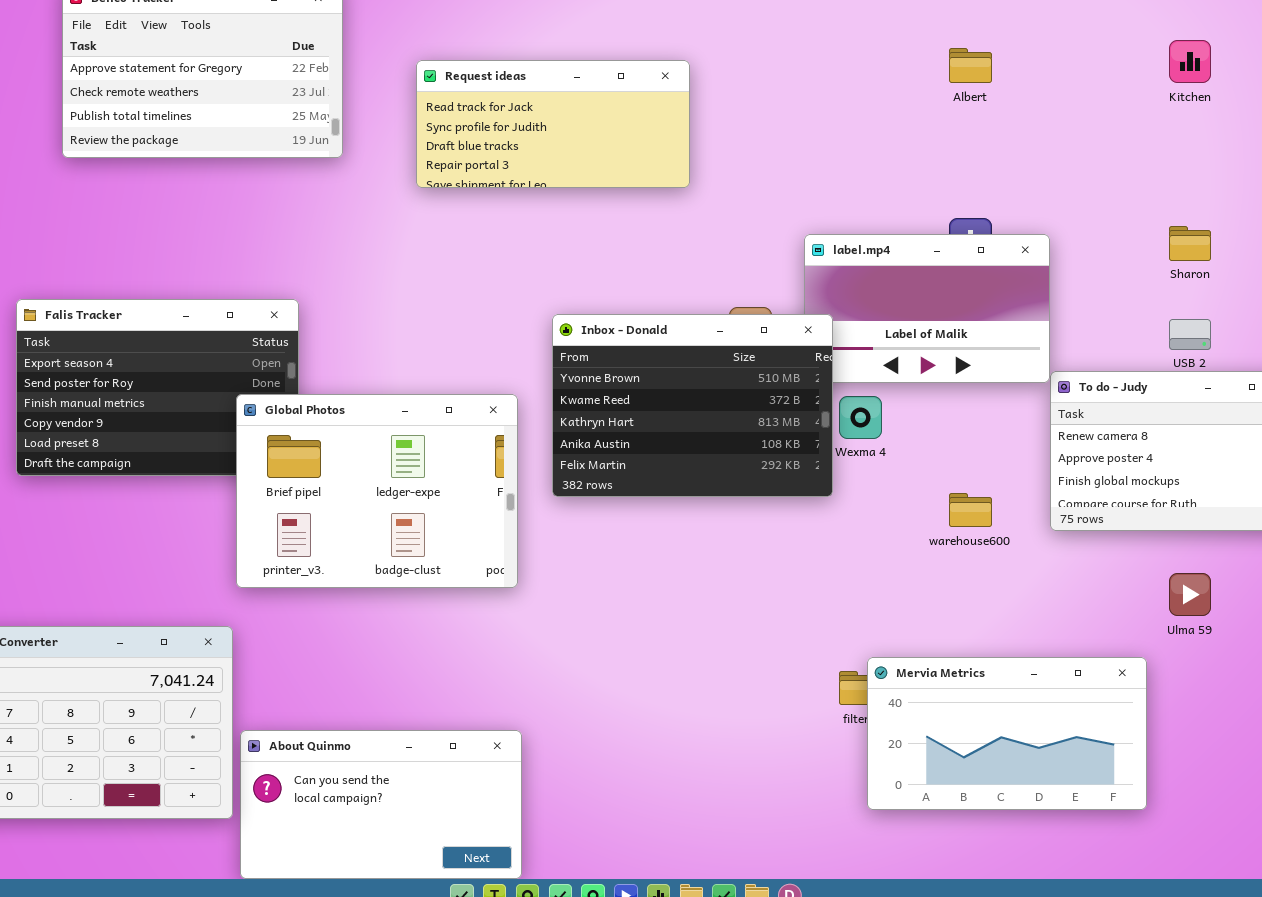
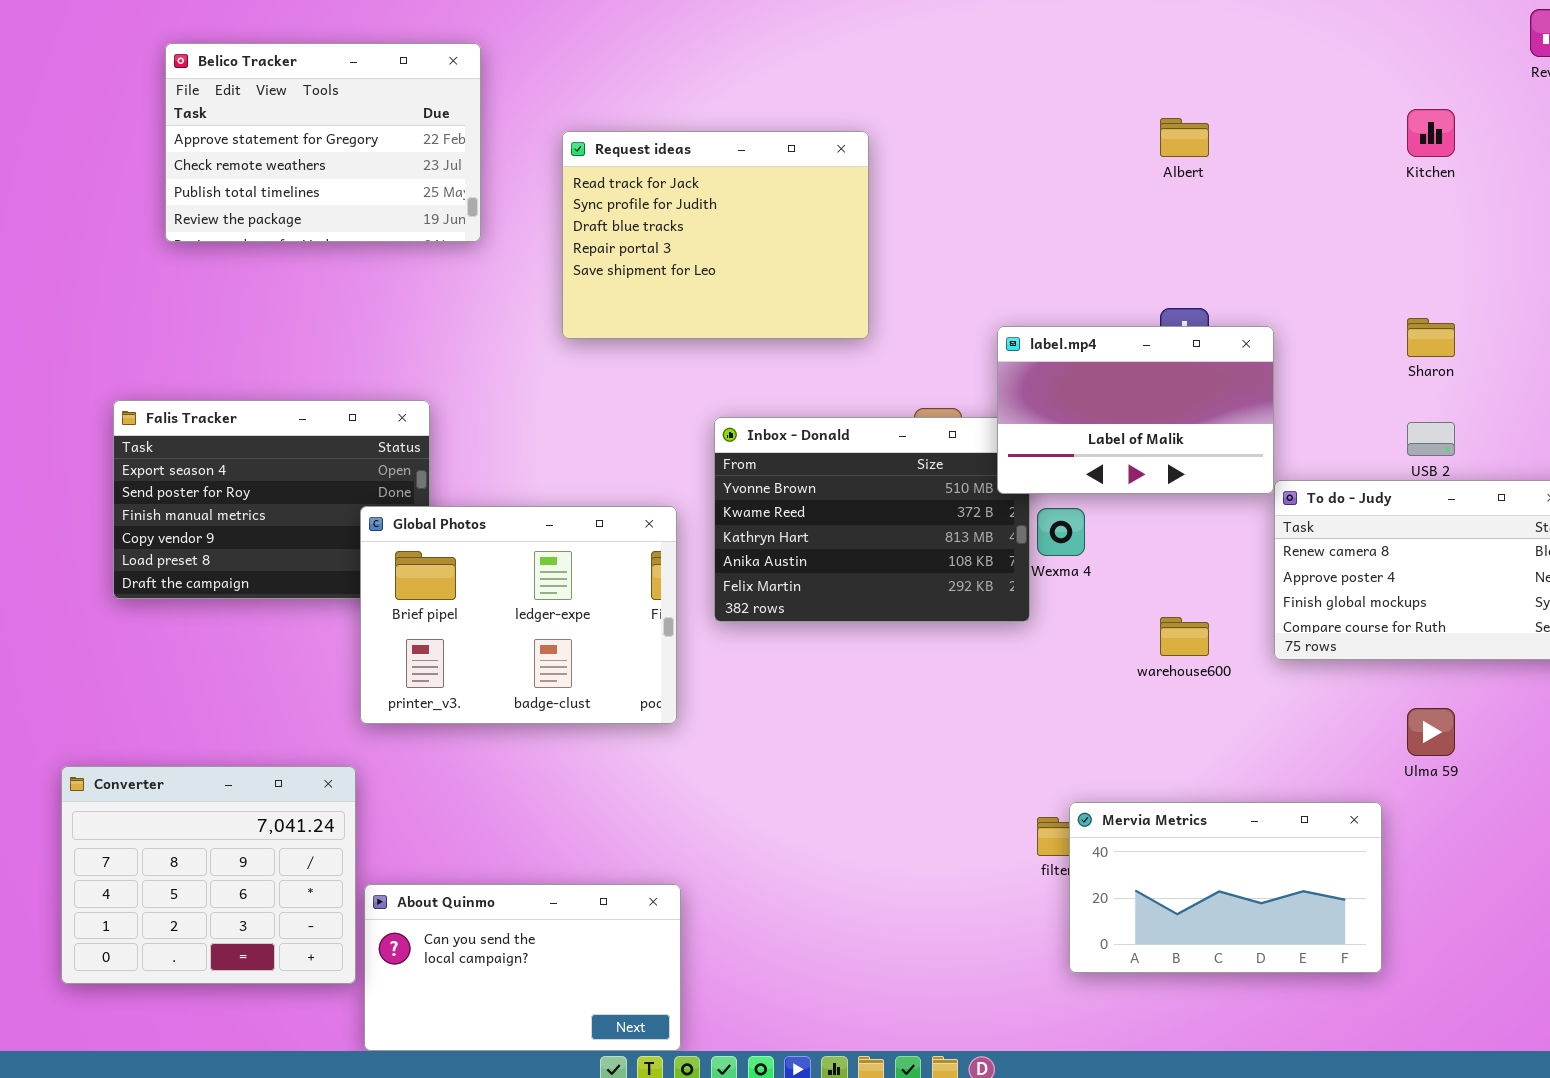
Request ideas: [416,60,690,188] -> [562,131,869,339], resized
label.mp4: [804,234,1050,383] -> [997,326,1274,494], raised

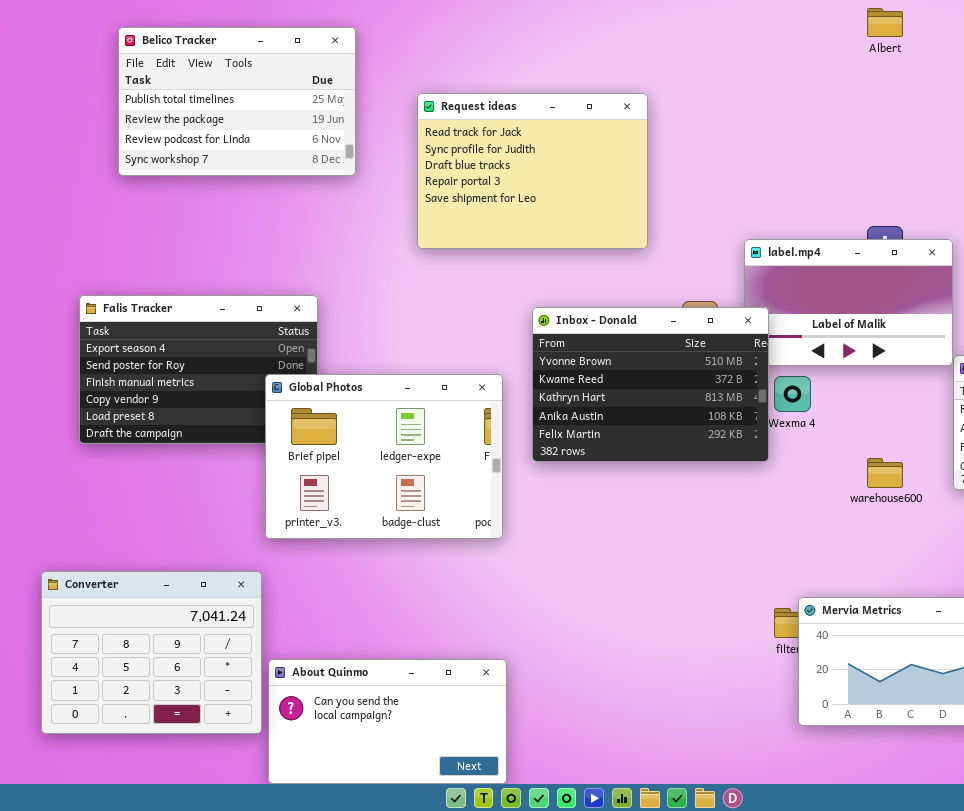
Belico Tracker: [165,43,481,242] -> [118,27,356,176], scrolled down 2 rows
Albert: [1160,118,1209,157] -> [867,8,903,37], moved
Inbox - Donald: [714,417,1030,622] -> [532,307,769,462], raised

